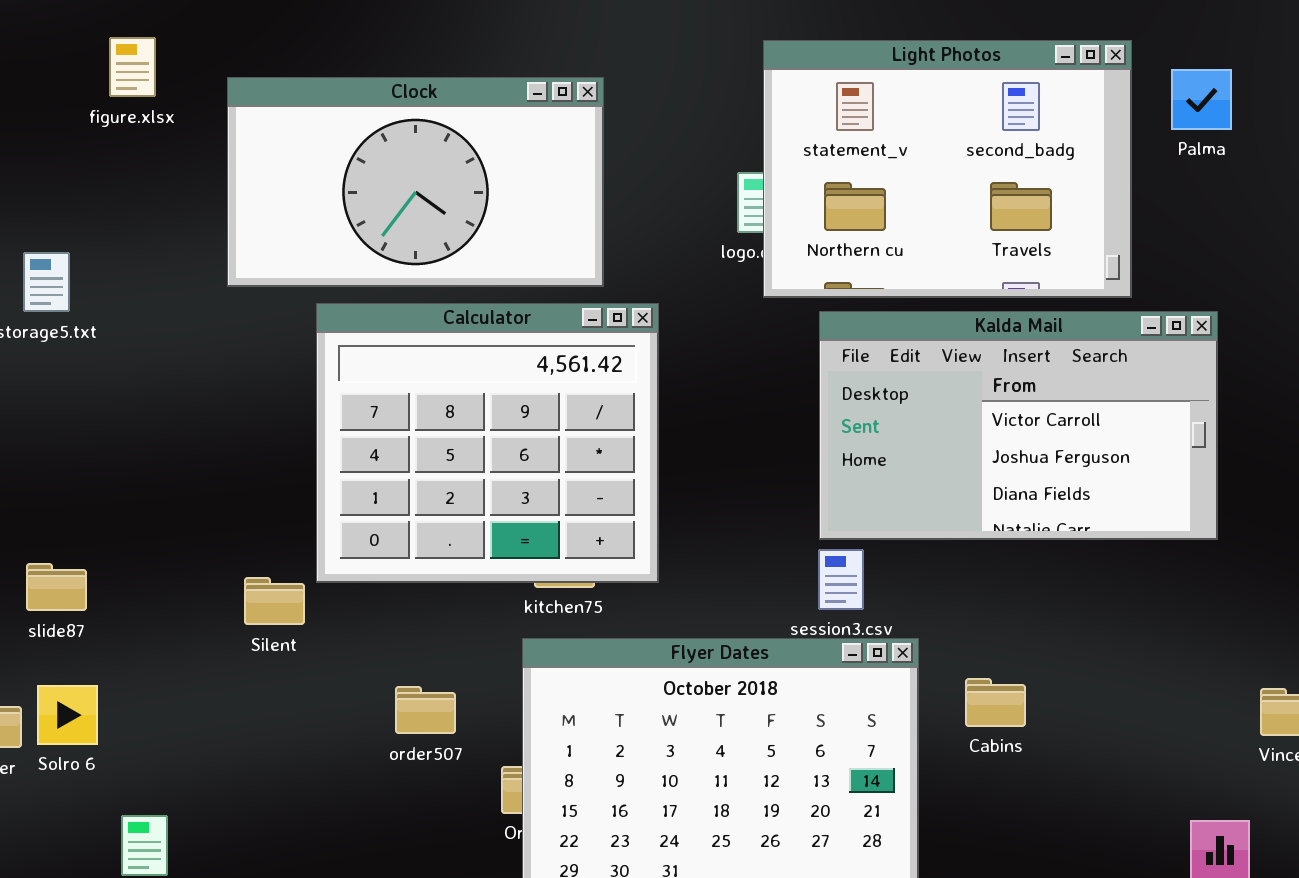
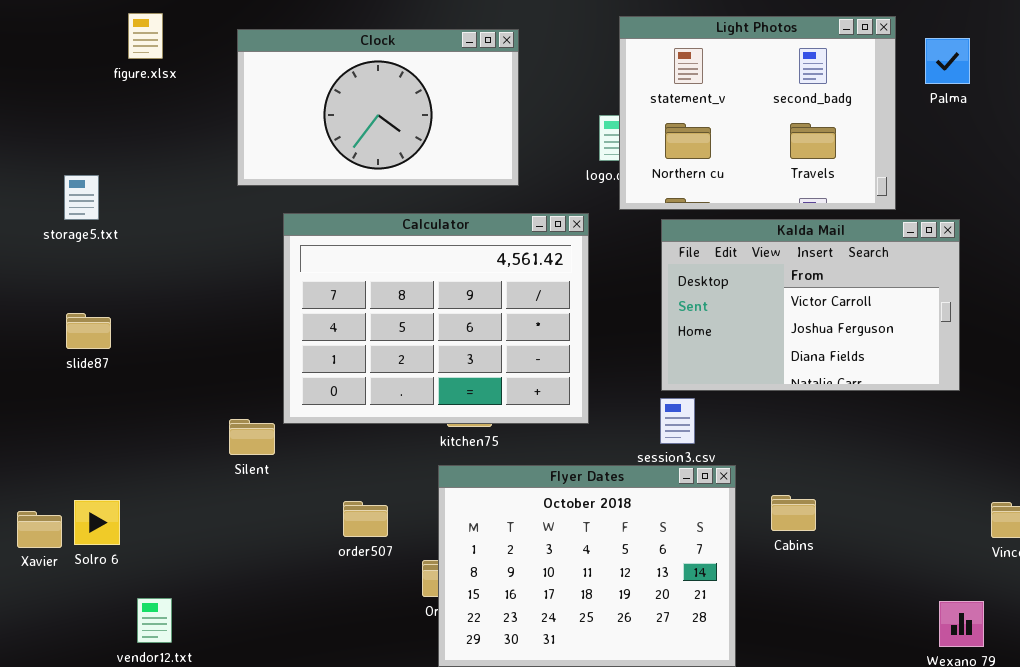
Clock: [227,77,604,287] -> [237,29,519,186], moved
Calculator: [316,303,659,583] -> [283,213,589,424], resized
slide87: [26,563,87,611] -> [66,313,111,349], moved

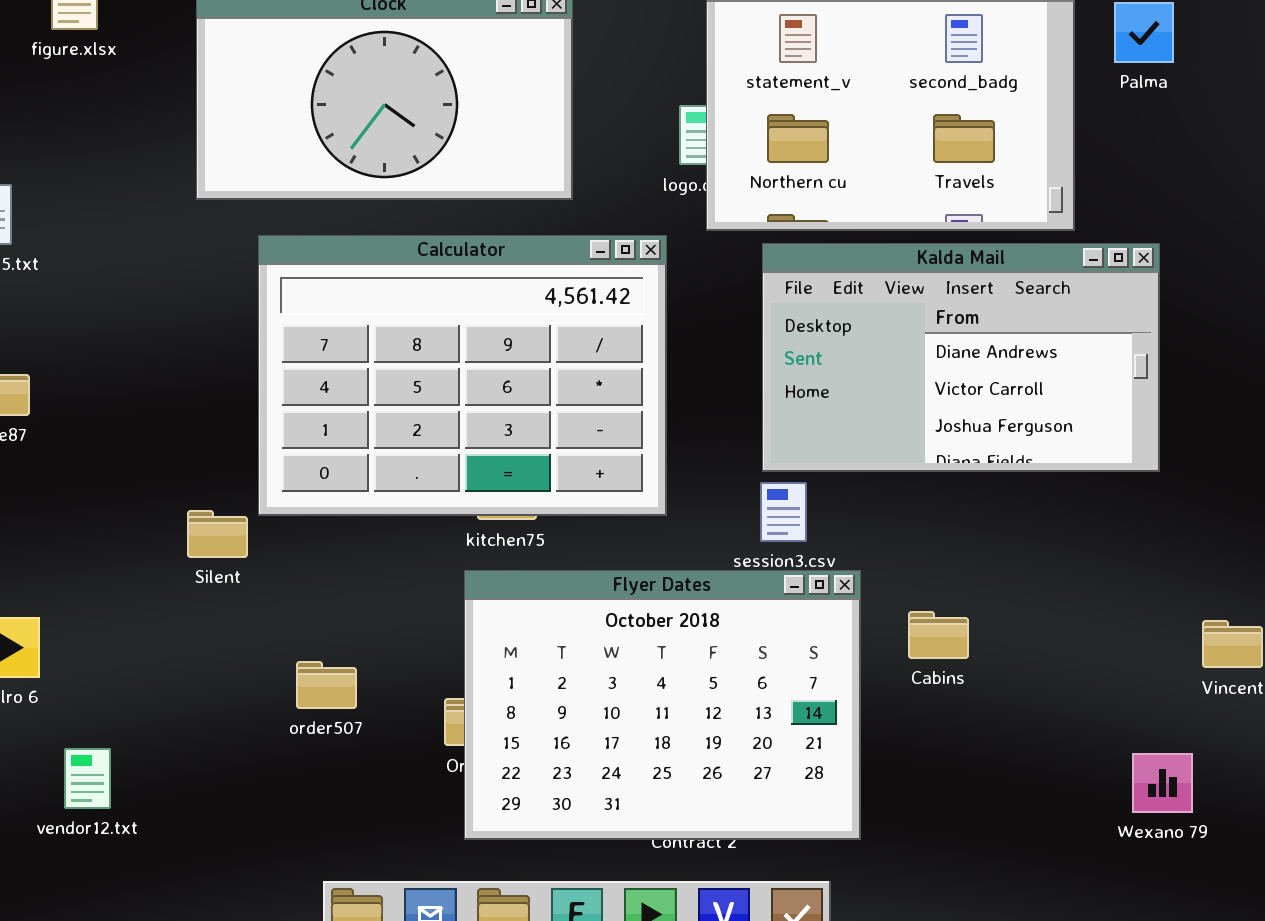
Kalda Mail: [661,219,960,391] -> [762,243,1160,472], scrolled up 1 row
order507: [343,501,388,537] -> [296,661,357,709], moved

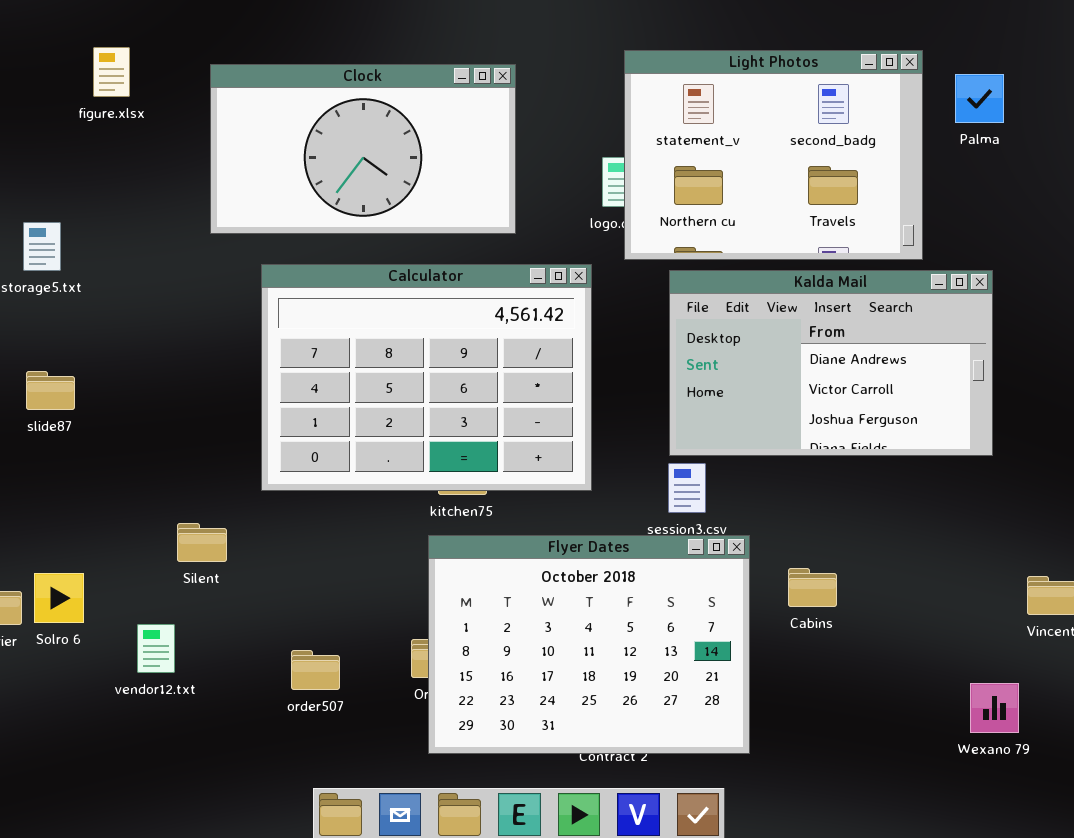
Silent: [187,510,248,558] -> [177,523,227,562], moved
order507: [296,661,357,709] -> [291,650,340,690], moved
vendor12.txt: [64,748,111,809] -> [137,624,175,673], moved

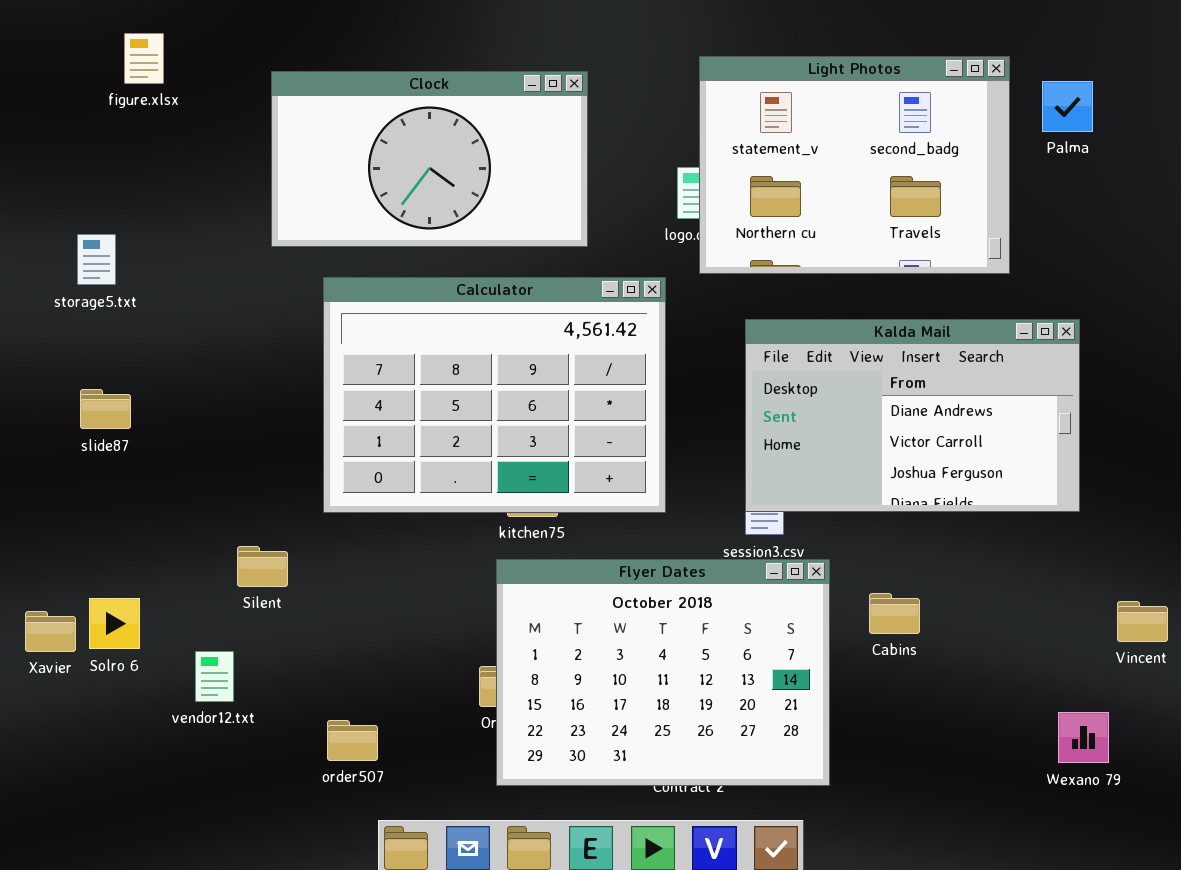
figure.xlsx: [93,47,130,97] -> [124,33,164,84], moved
Kalda Mail: [669,270,993,456] -> [745,319,1080,512], moved
order507: [291,650,340,690] -> [327,720,378,761], moved

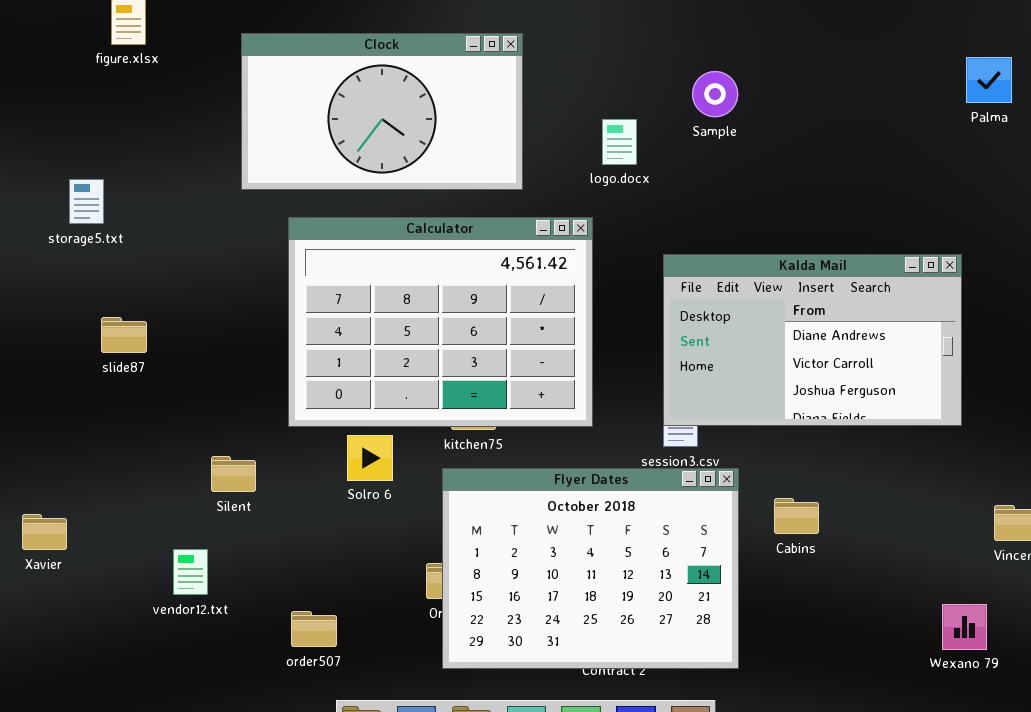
Light Photos: [699,56,1010,274] -> none, closed
Palma: [1042,81,1093,132] -> [966,57,1012,103], moved
slide87: [80,389,131,429] -> [101,317,147,353], moved
Solro 6: [89,598,140,649] -> [347,435,393,481], moved

